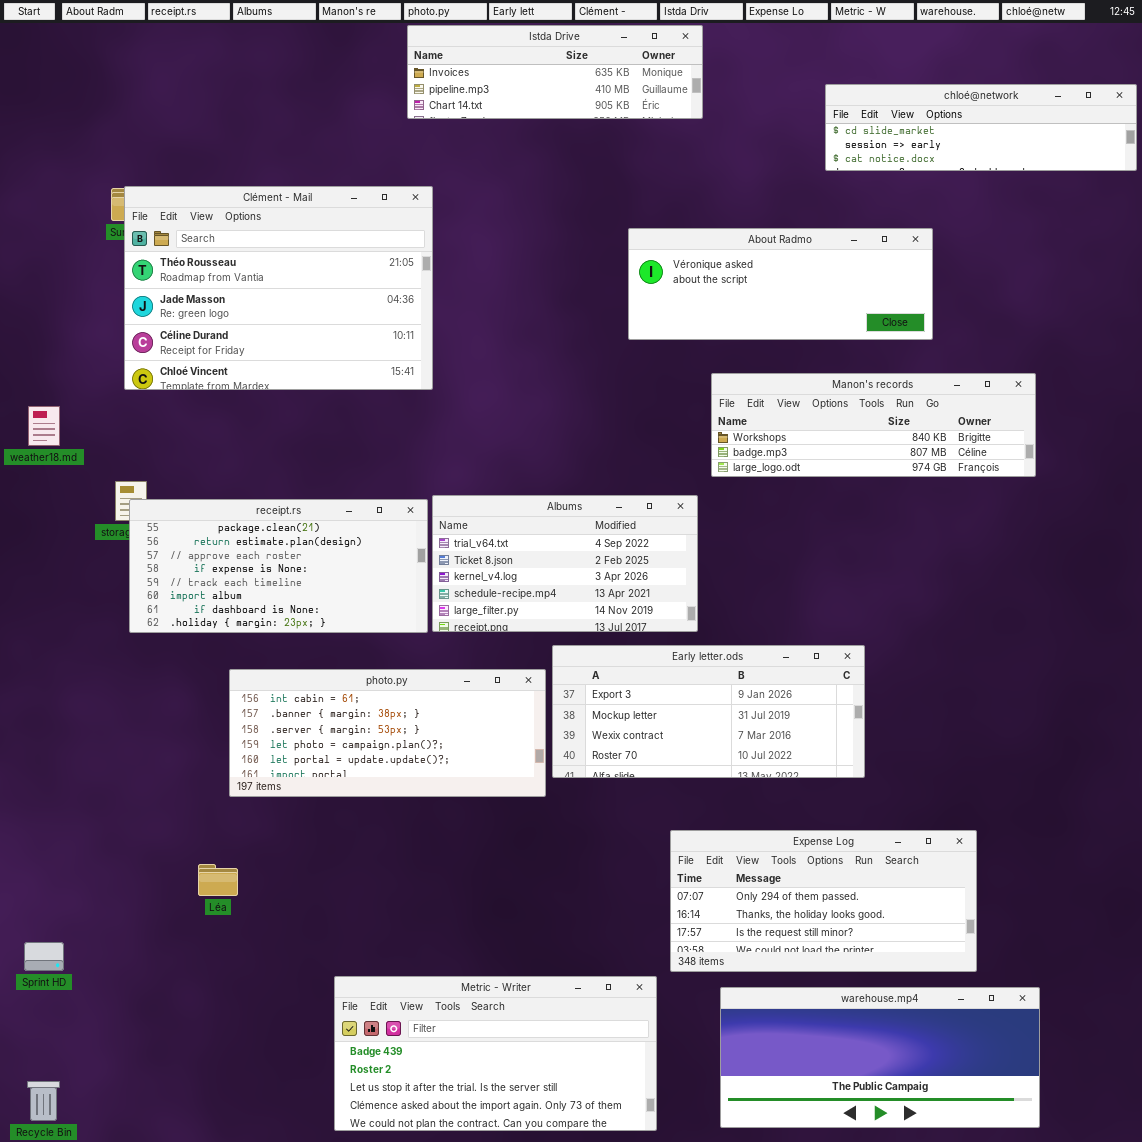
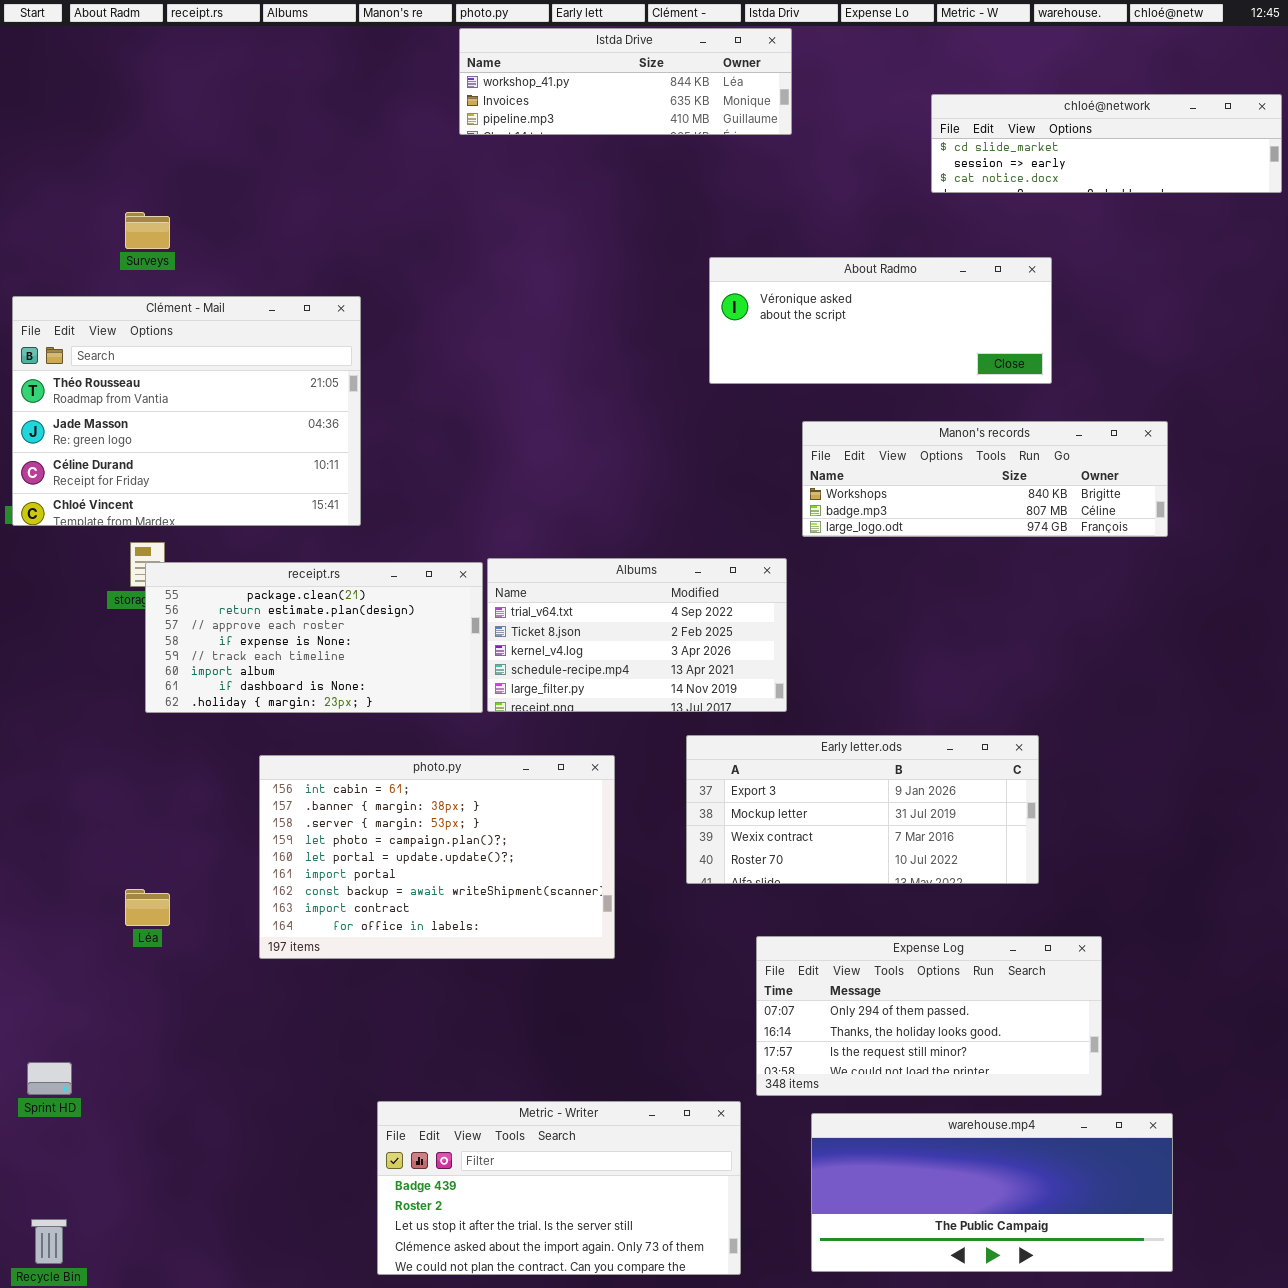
Istda Drive: [407,25,703,119] -> [459,28,792,135], scrolled up 1 row
Clément - Mail: [124,186,433,390] -> [12,296,361,526], moved
Early letter.ods: [552,645,865,778] -> [686,735,1039,884], moved
photo.py: [229,669,546,797] -> [259,755,615,959], resized
Léa: [198,864,238,896] -> [125,889,170,926], moved

